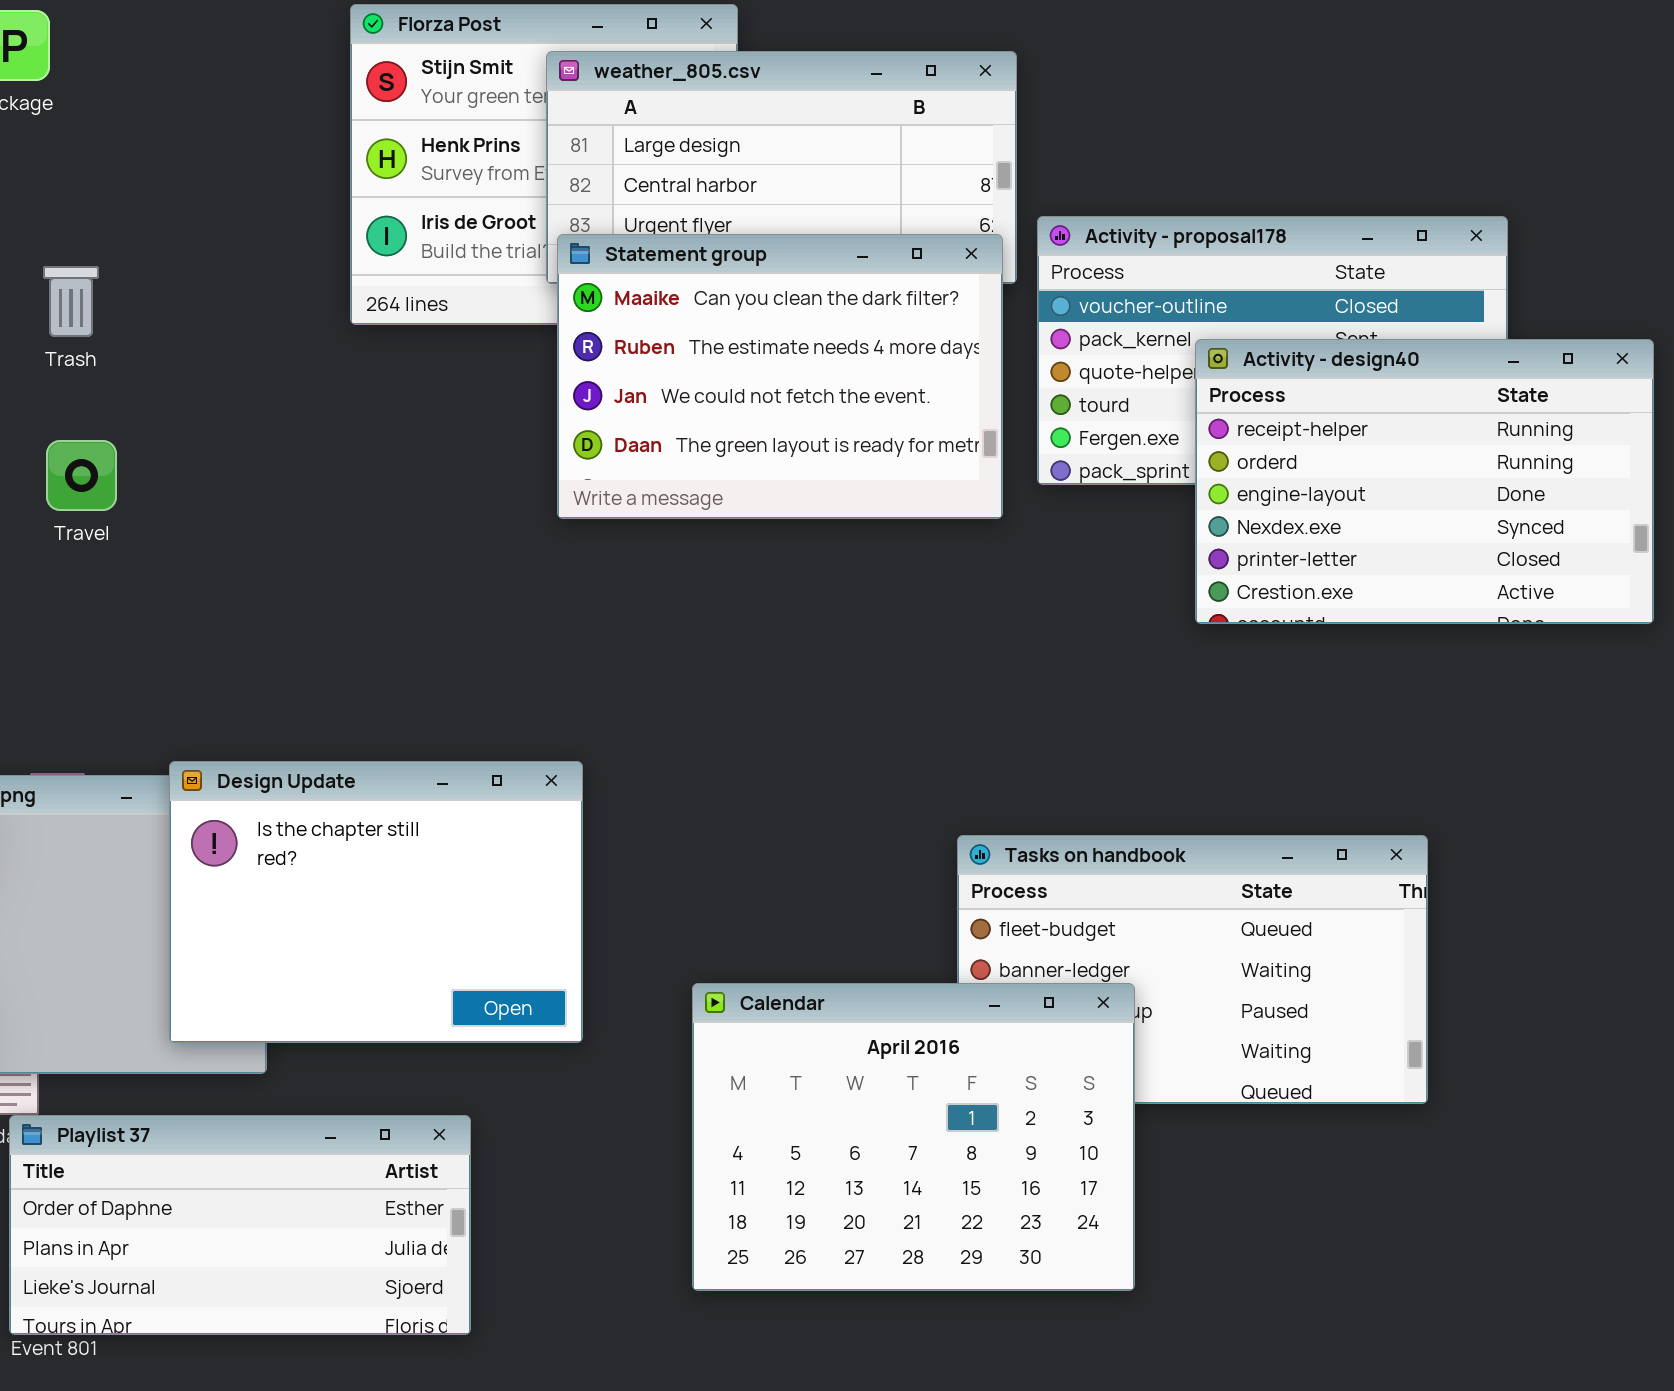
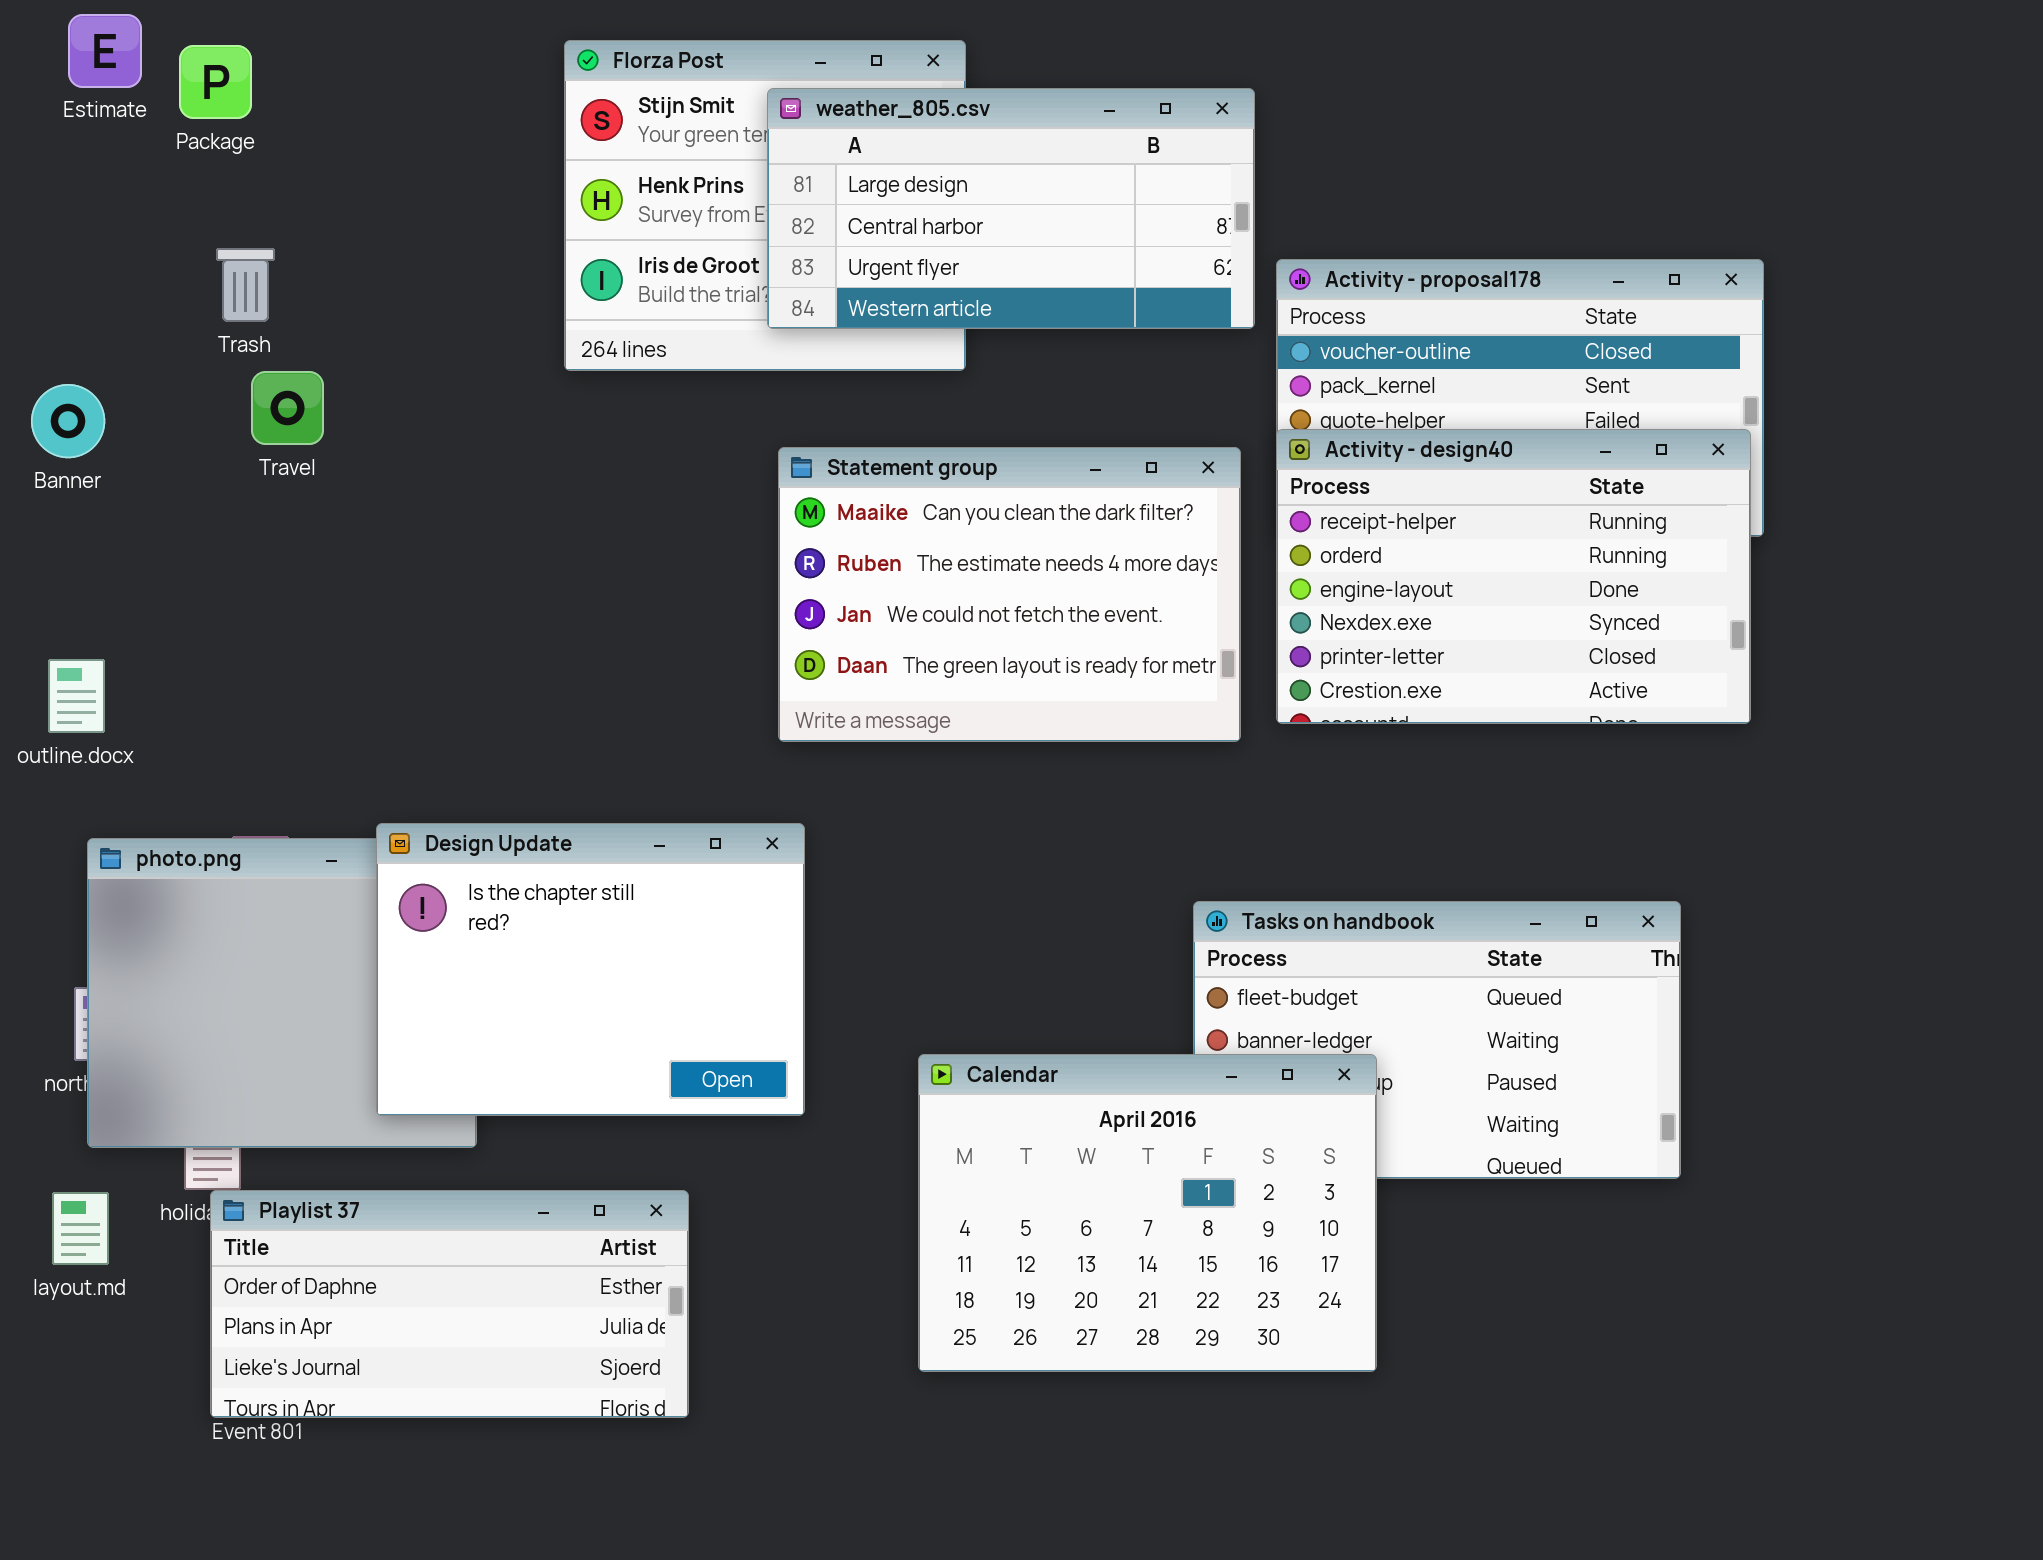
Statement group: [557,234,1003,519] -> [778,447,1241,742], moved
Trash: [43,266,99,337] -> [216,248,275,322], moved
Activity - design40: [1195,339,1654,624] -> [1276,429,1751,724], moved
Travel: [46,440,117,511] -> [251,371,324,445], moved

